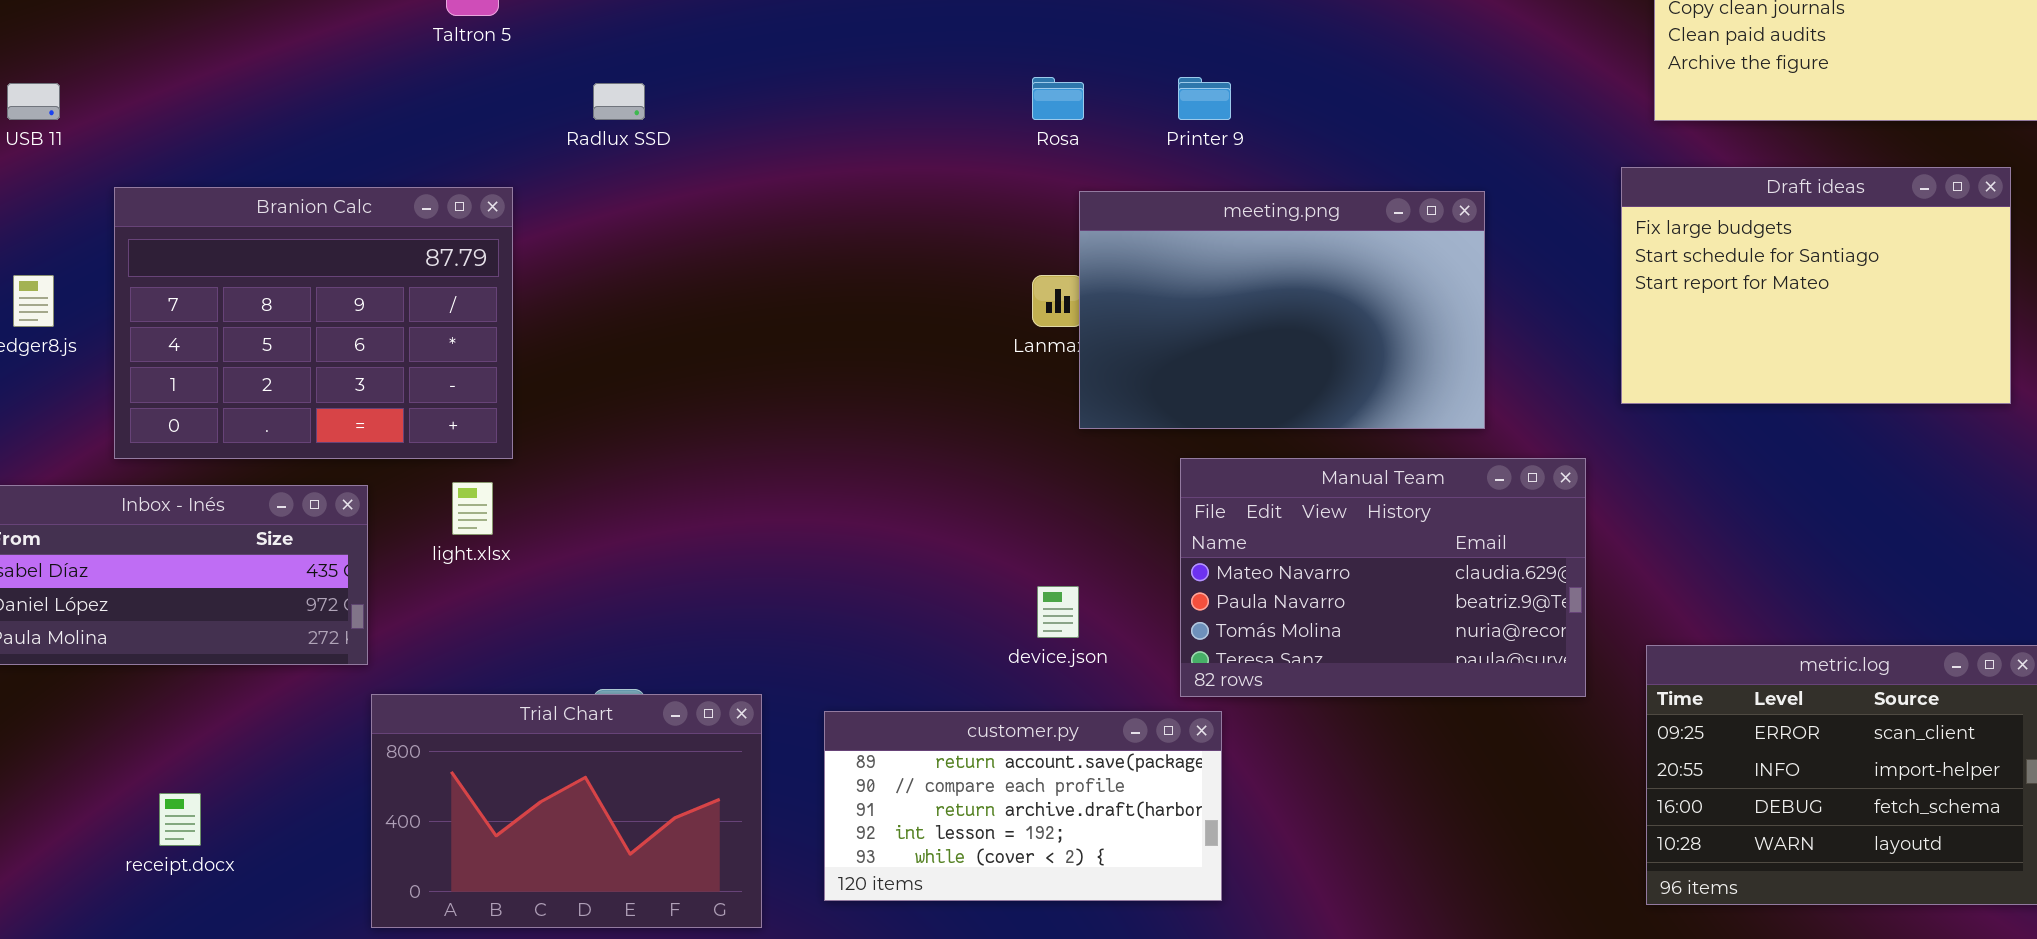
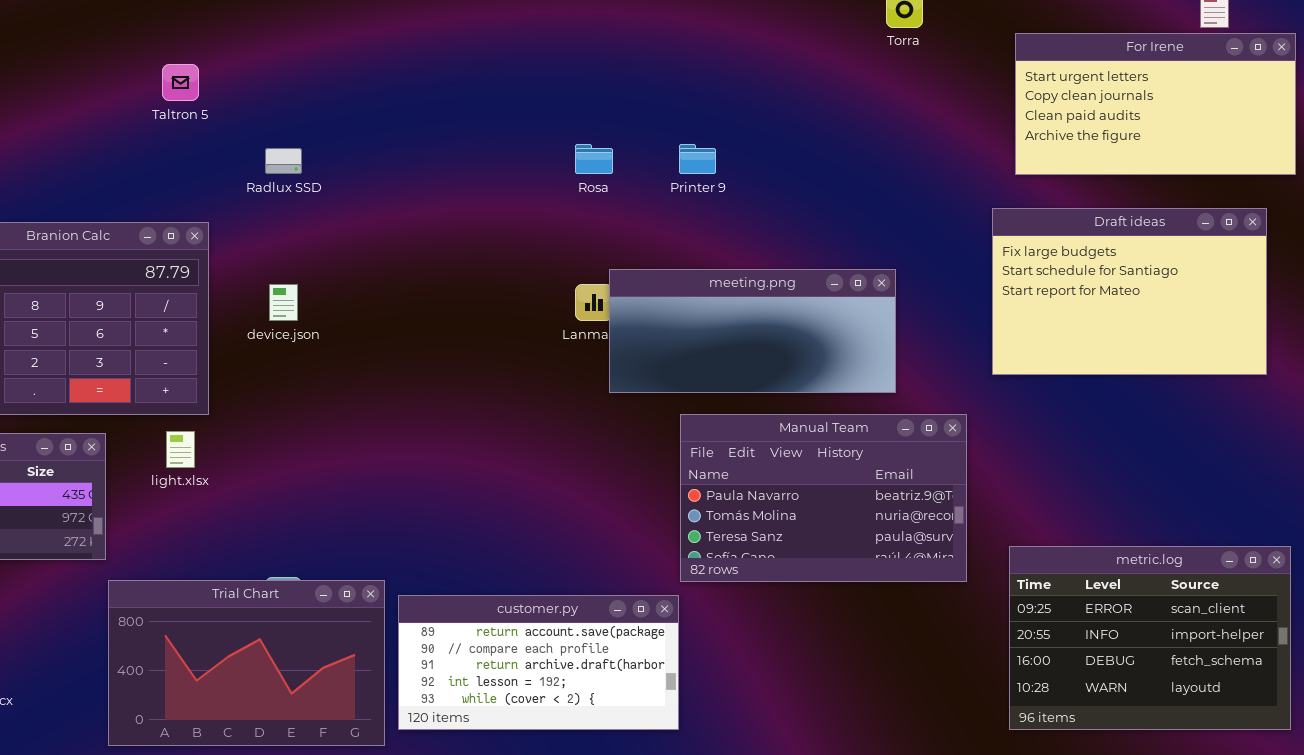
meeting.png: [1079,191,1485,429] -> [609,269,896,393], resized
Manual Team: [1180,458,1586,697] -> [680,414,967,582], scrolled down 1 row
device.json: [1037,586,1079,638] -> [269,284,298,321], moved
customer.py: [824,711,1222,901] -> [398,595,679,730], moved

